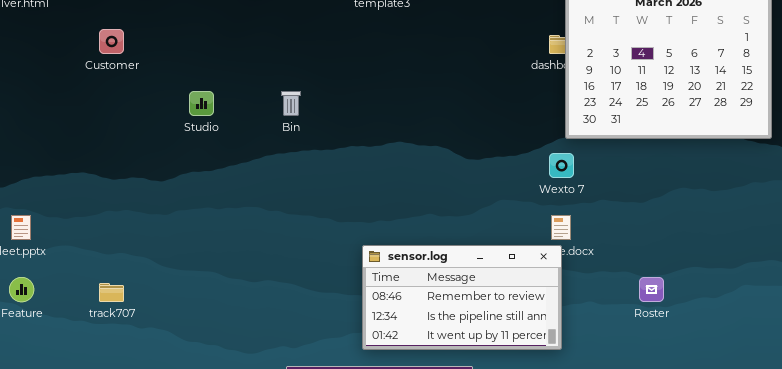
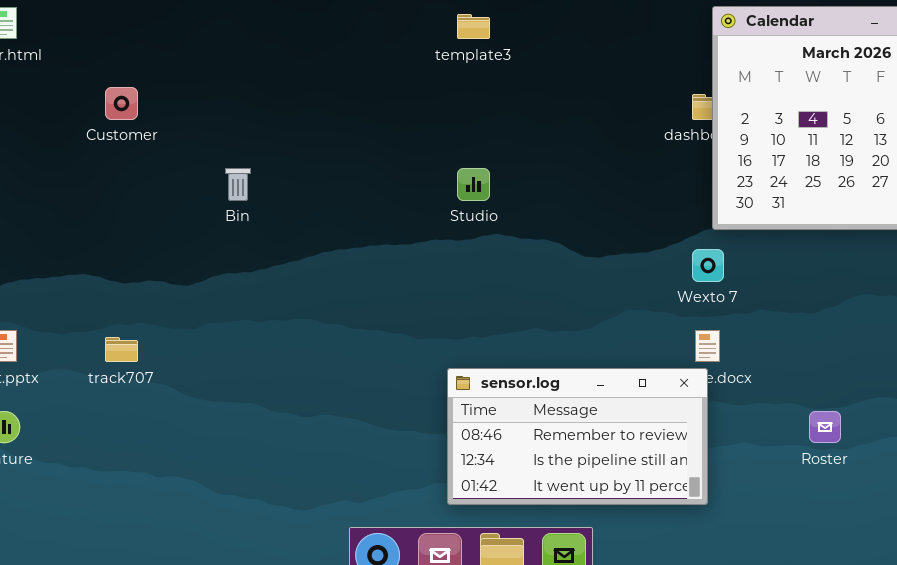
Studio: [189,91,214,116] -> [457,168,490,201], moved
Bin: [281,91,301,116] -> [225,168,251,201], moved
track707: [99,283,124,302] -> [105,337,138,362], moved

